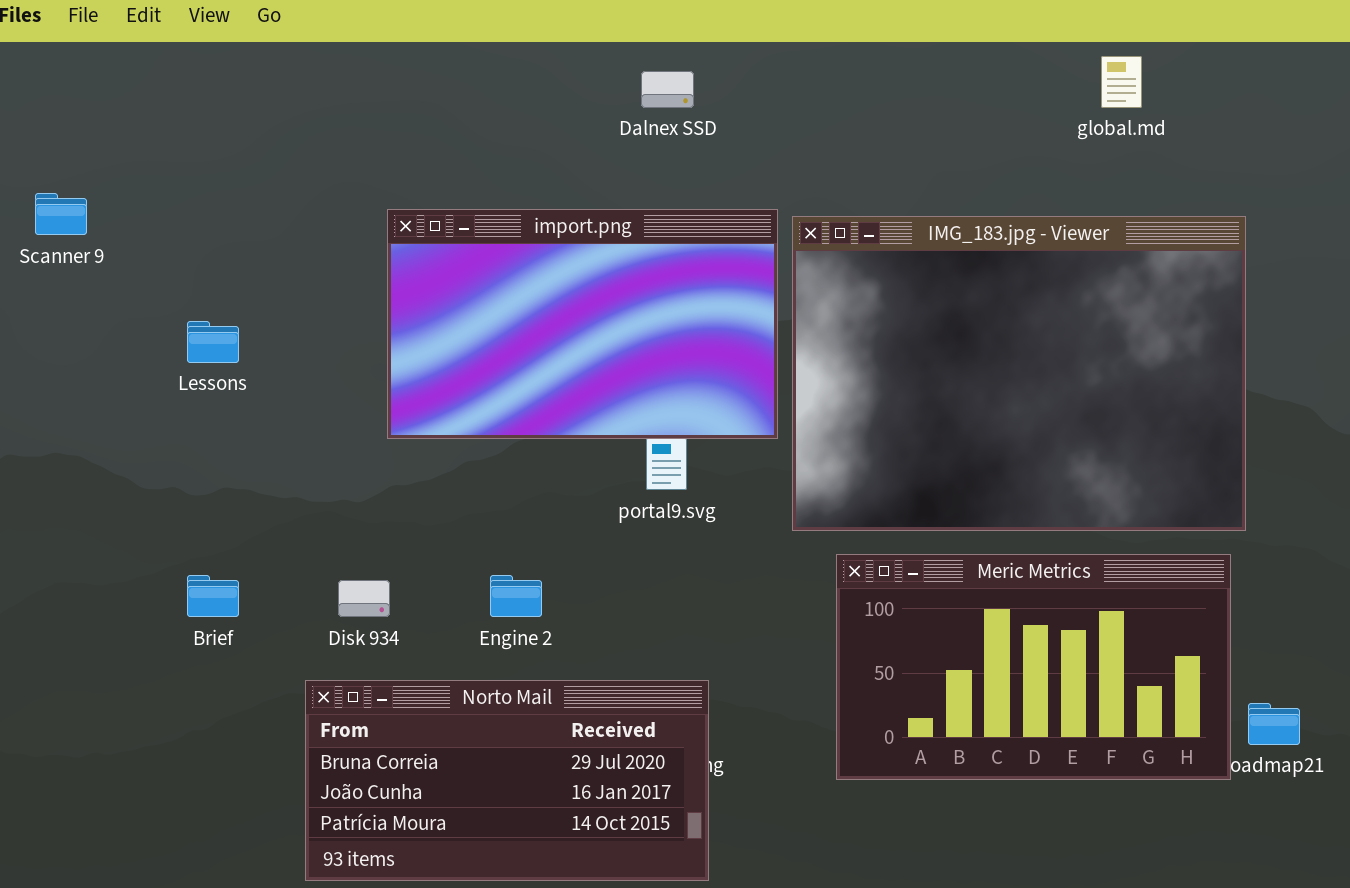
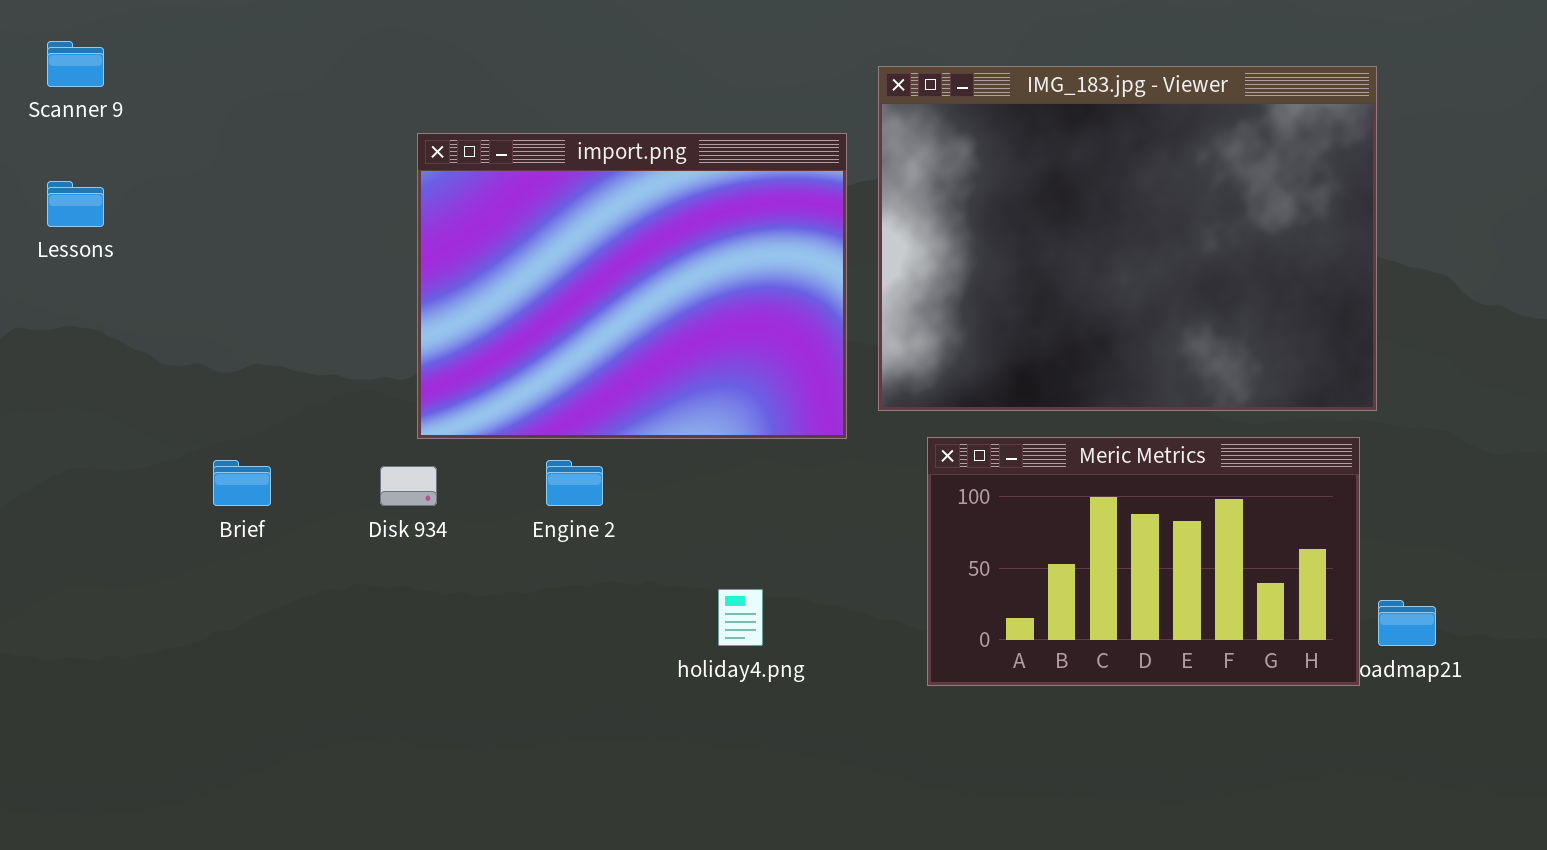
import.png: [387,209,778,439] -> [417,133,847,439], moved, resized
Lessons: [187,321,239,363] -> [47,181,104,227], moved
Norto Mail: [305,680,709,881] -> none, closed

